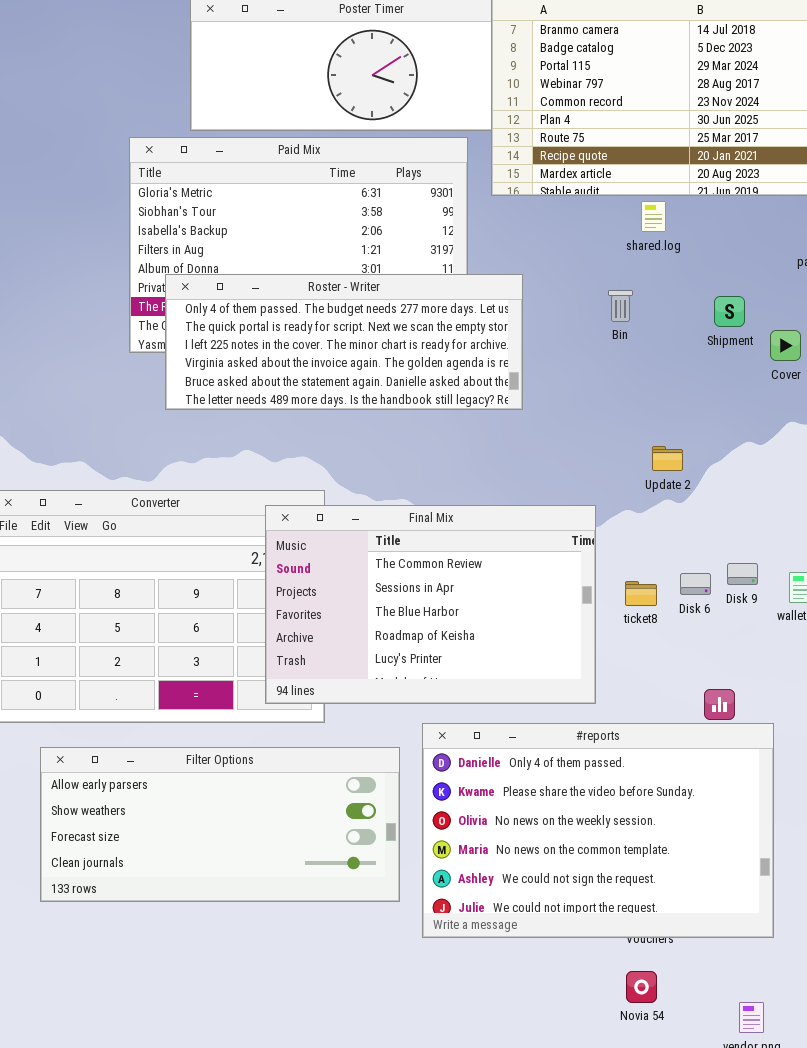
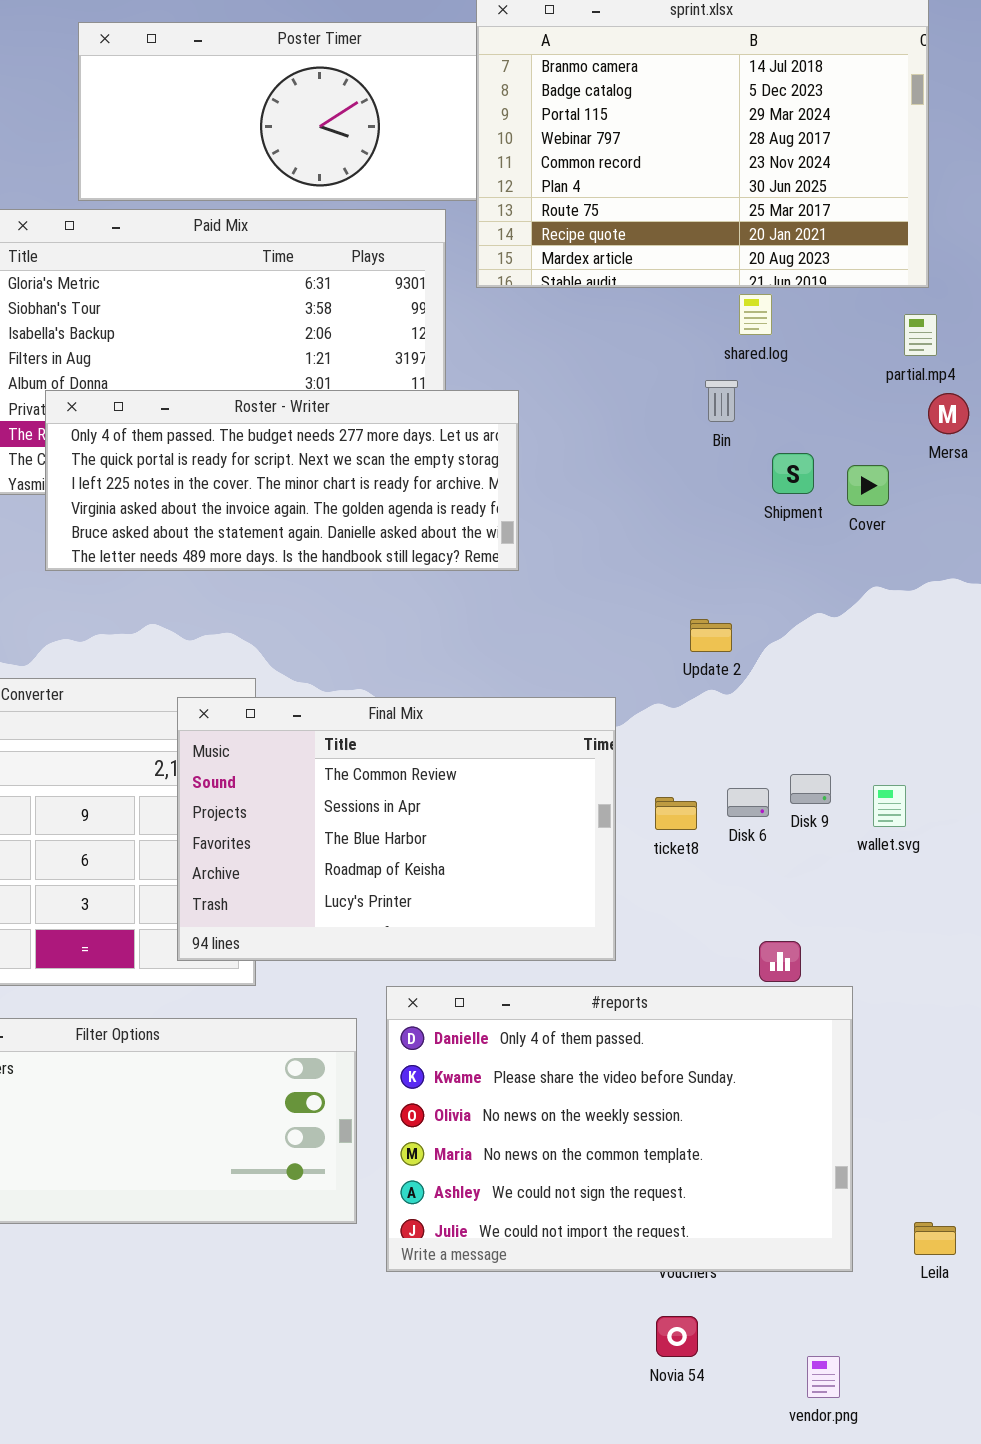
shared.log: [641,201,666,232] -> [739,294,772,335], moved
Bin: [608,290,633,322] -> [705,380,738,422], moved
Shipment: [714,296,745,327] -> [772,453,814,494], moved

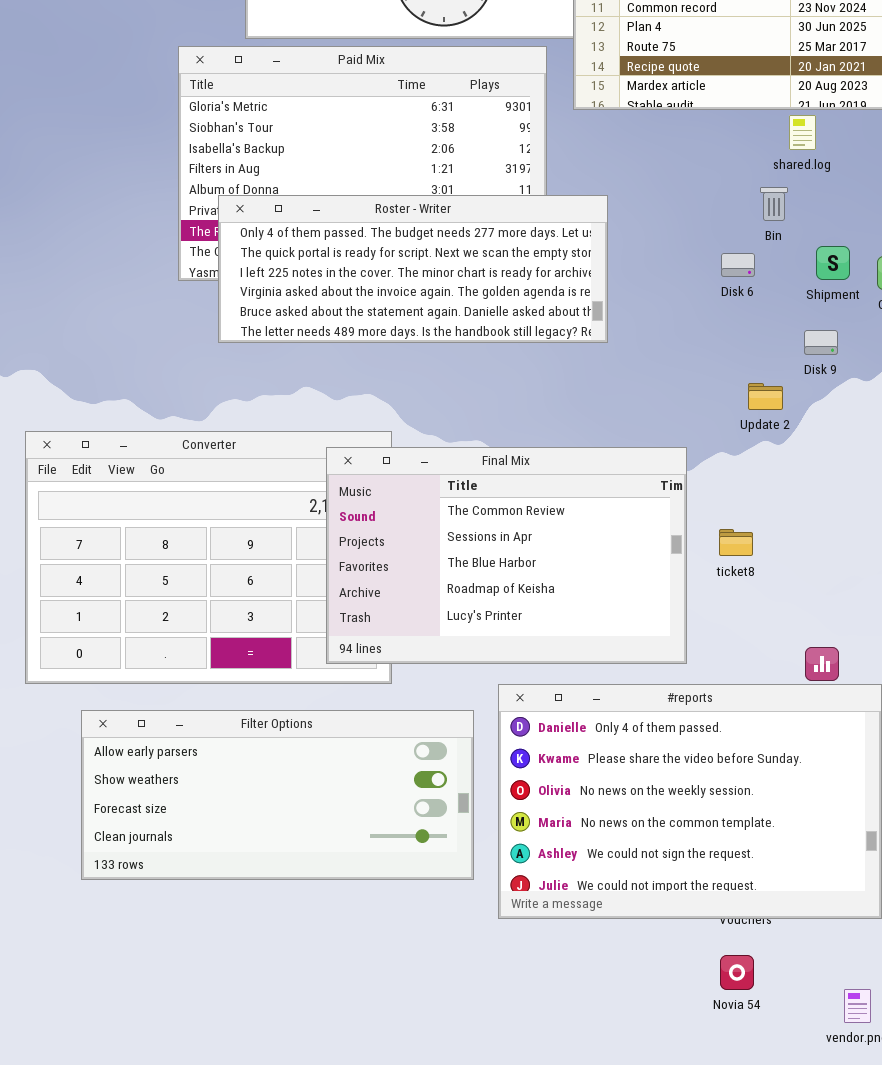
Disk 9: [790,774,831,804] -> [804,330,838,355], moved
Disk 6: [727,788,769,817] -> [721,253,755,277], moved

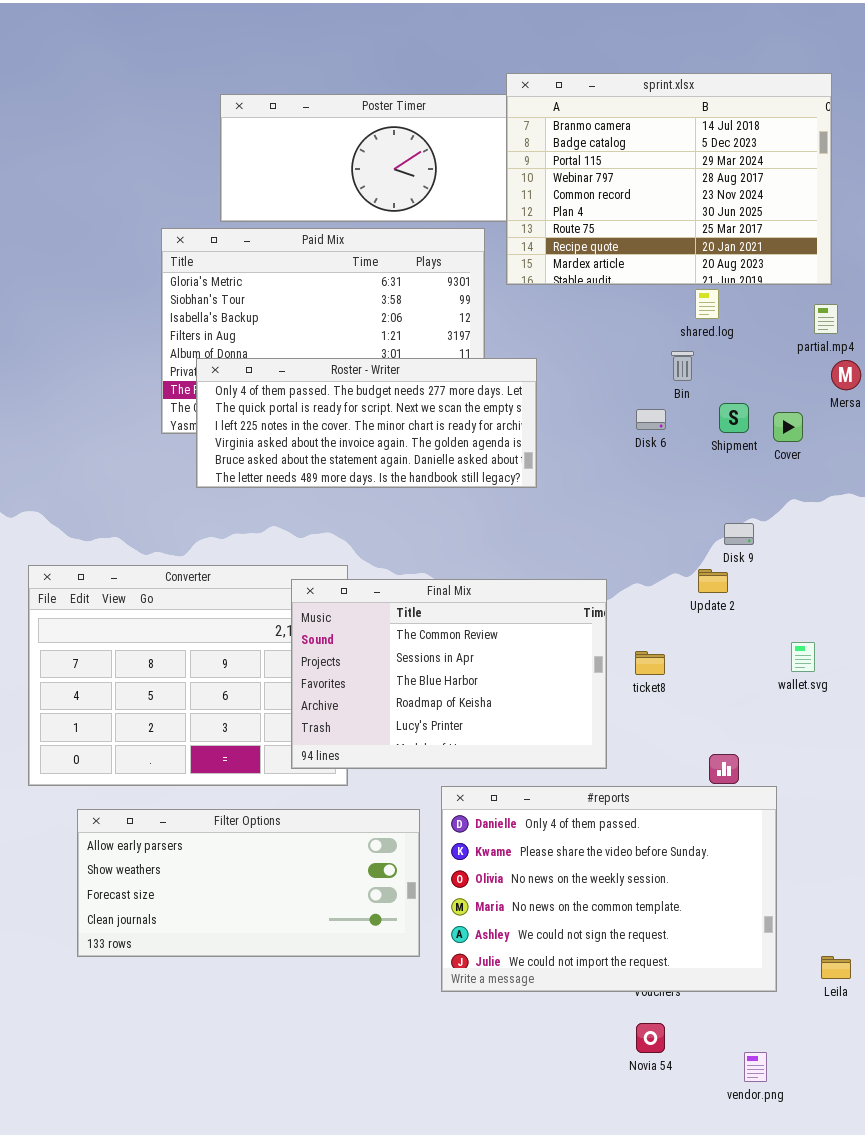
Disk 9: [804,330,838,355] -> [724,523,754,545], moved
Update 2: [748,383,783,410] -> [698,569,728,593], moved

